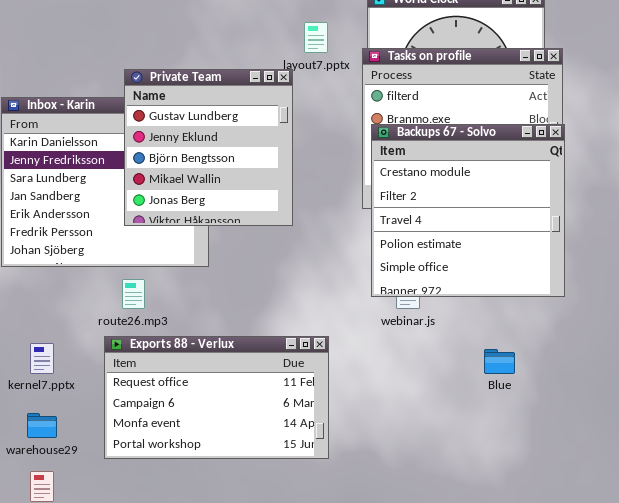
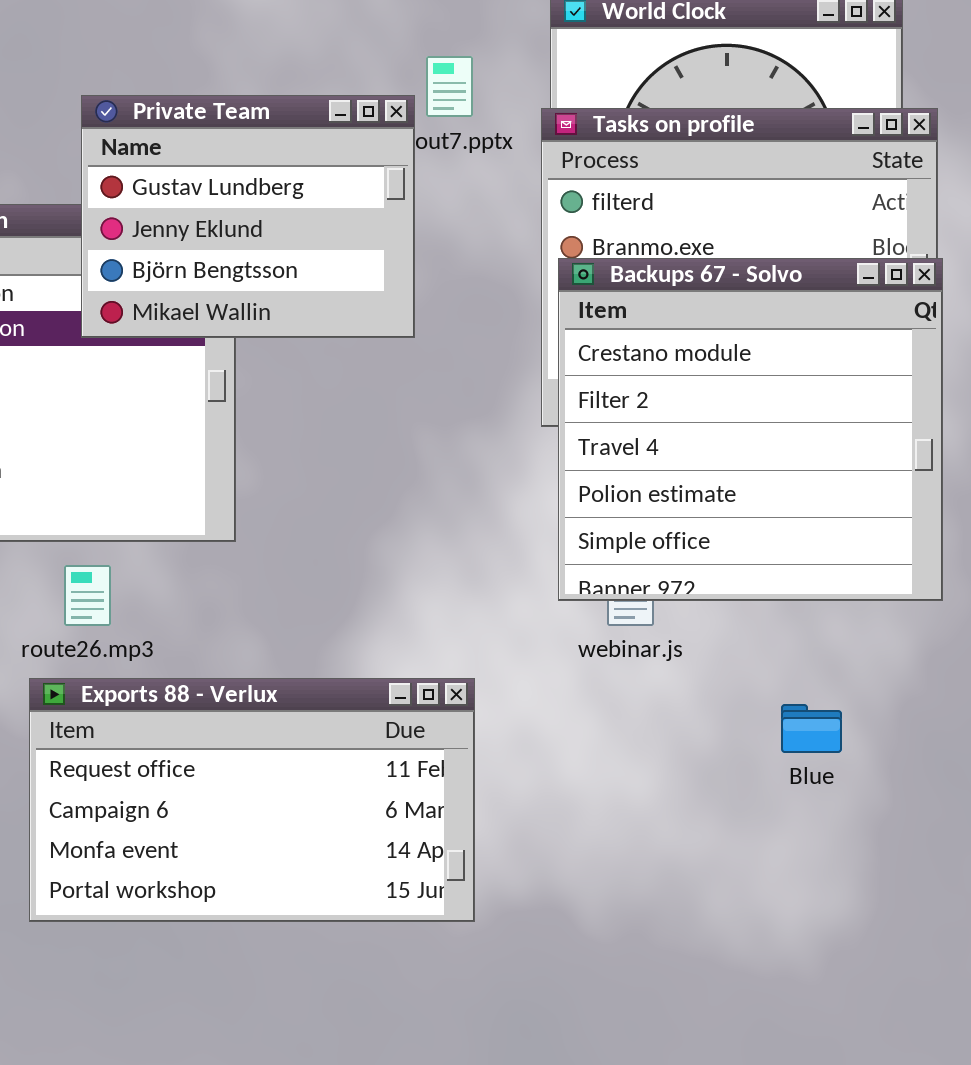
Private Team: [124,69,293,226] -> [81,95,415,338], moved, resized

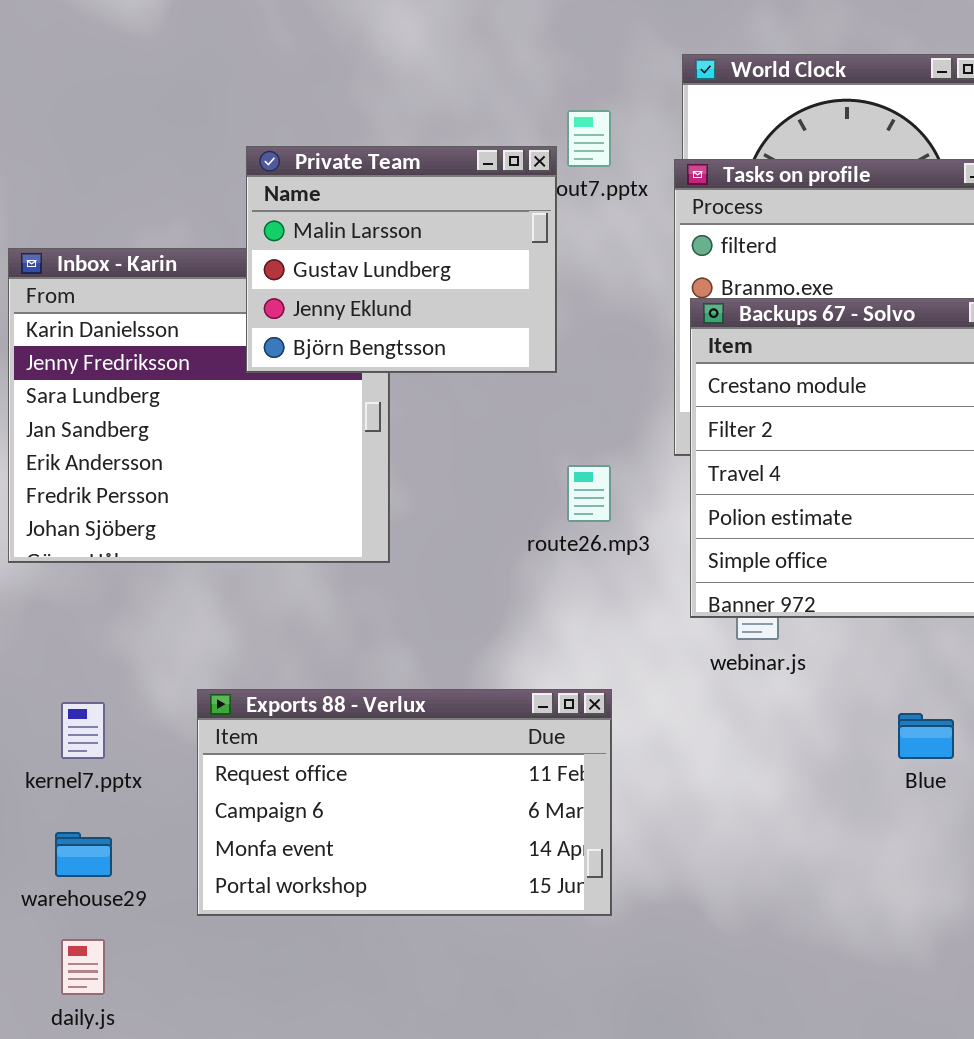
Private Team: [81,95,415,338] -> [246,146,557,373], scrolled up 1 row
route26.mp3: [64,565,111,626] -> [567,465,611,522], moved

